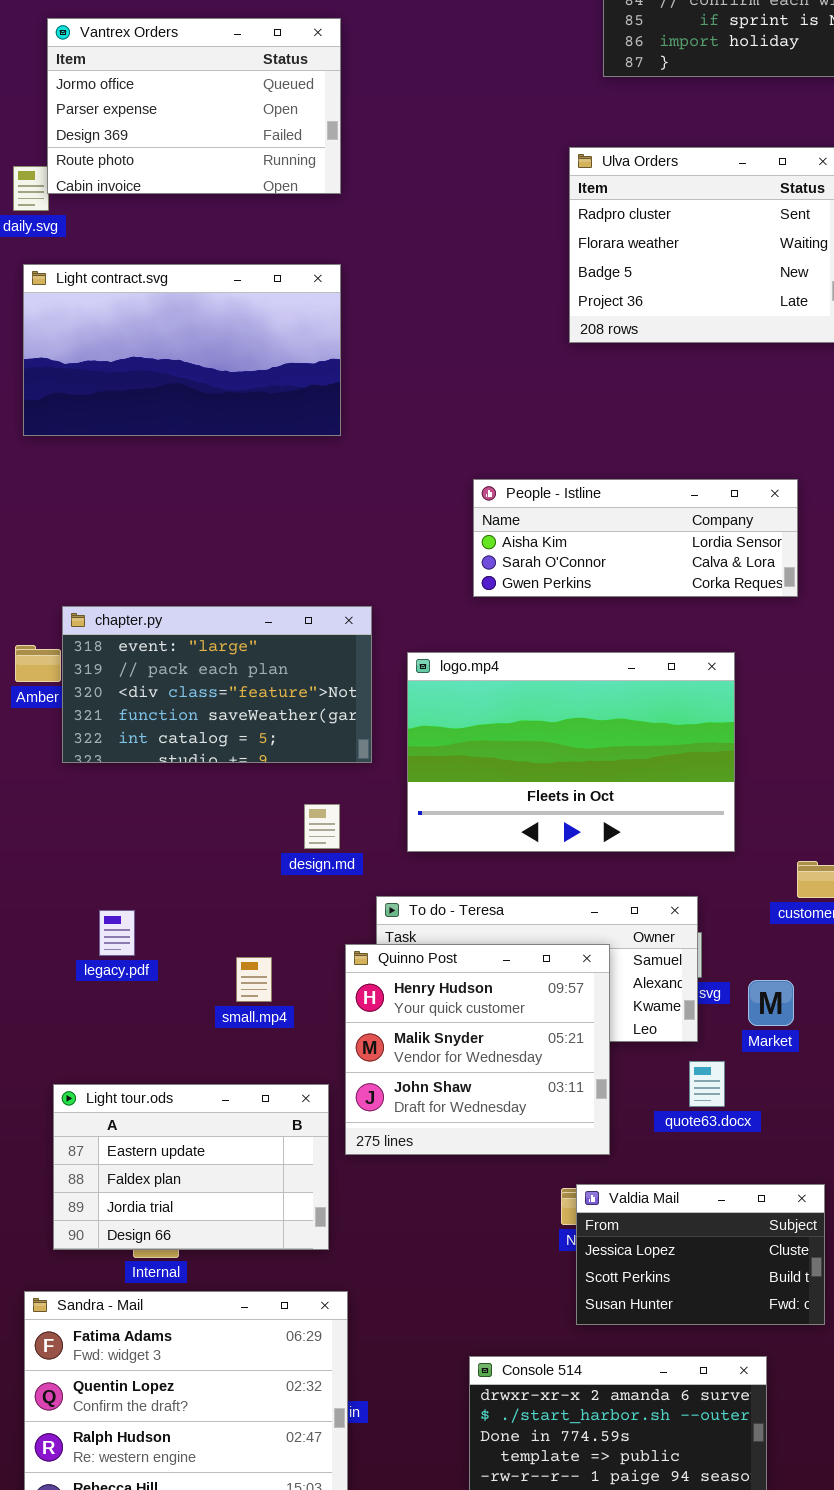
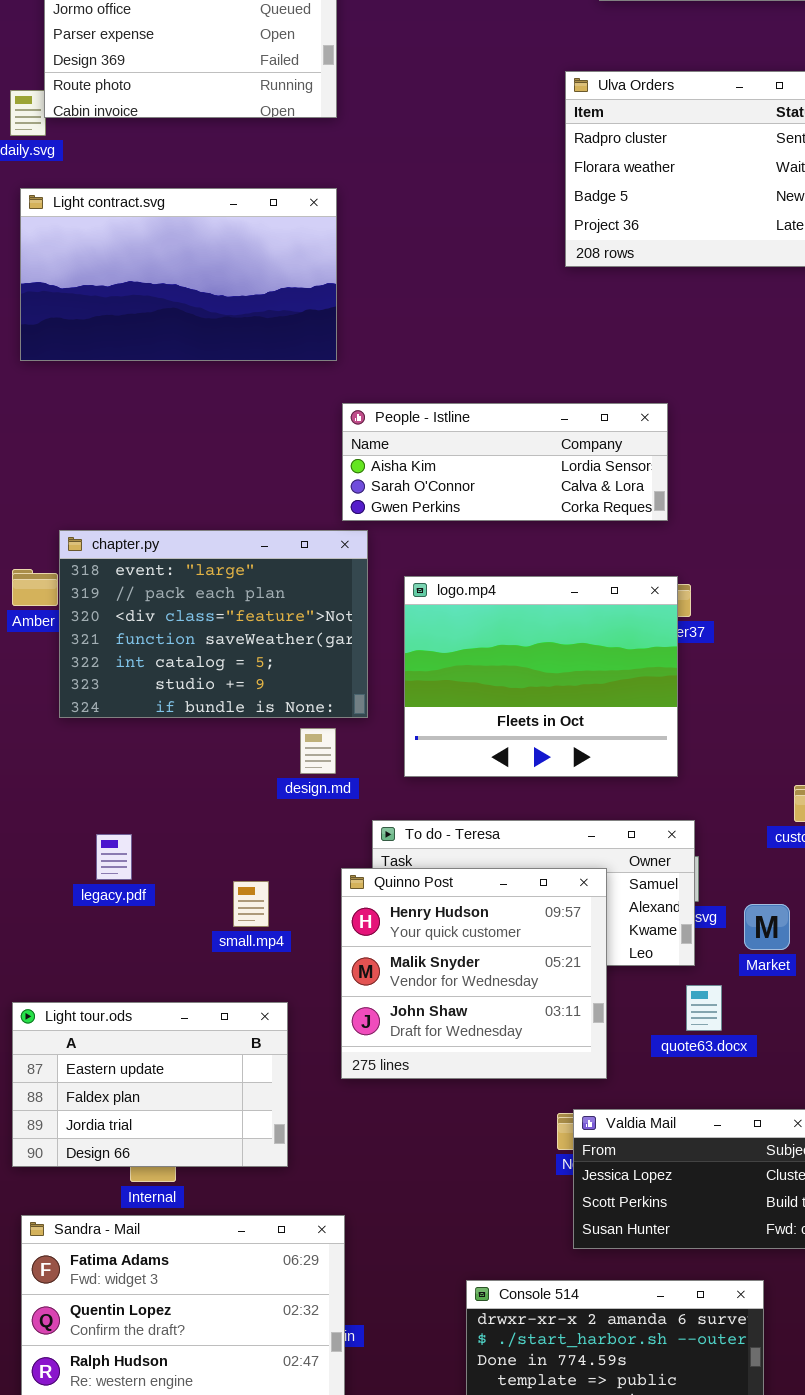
People - Istline: [473,479,798,597] -> [342,403,668,521], moved
chapter.py: [62,606,372,763] -> [59,530,368,718], resized
logo.mp4: [407,652,735,852] -> [404,576,678,777], resized
Light tour.ods: [53,1084,329,1250] -> [12,1002,288,1167], moved

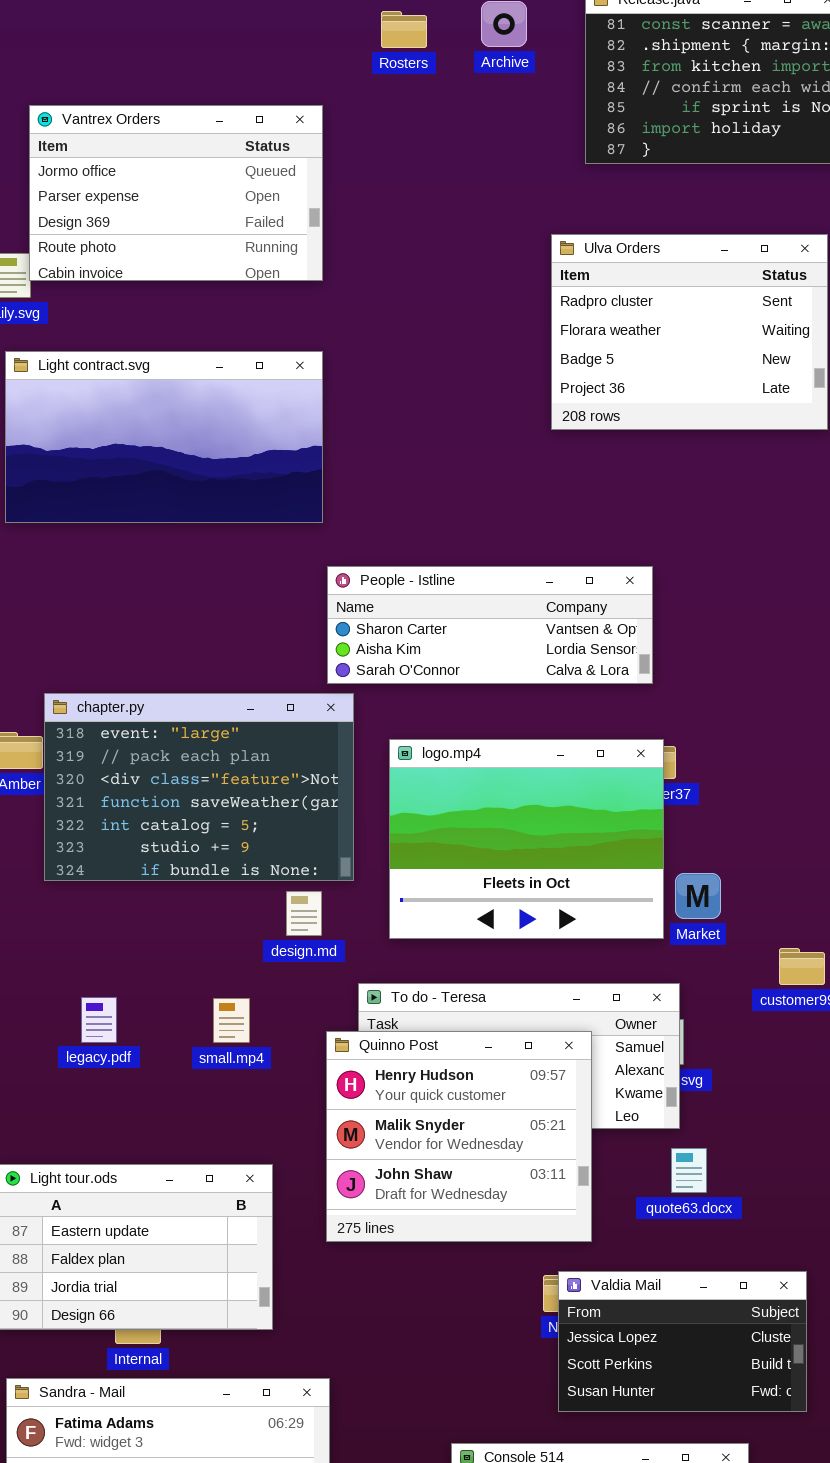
People - Istline: [342,403,668,521] -> [327,566,653,684], scrolled up 1 row
small.mp4: [233,881,269,927] -> [213,998,250,1043], moved
Market: [744,904,790,950] -> [675,873,721,919], moved

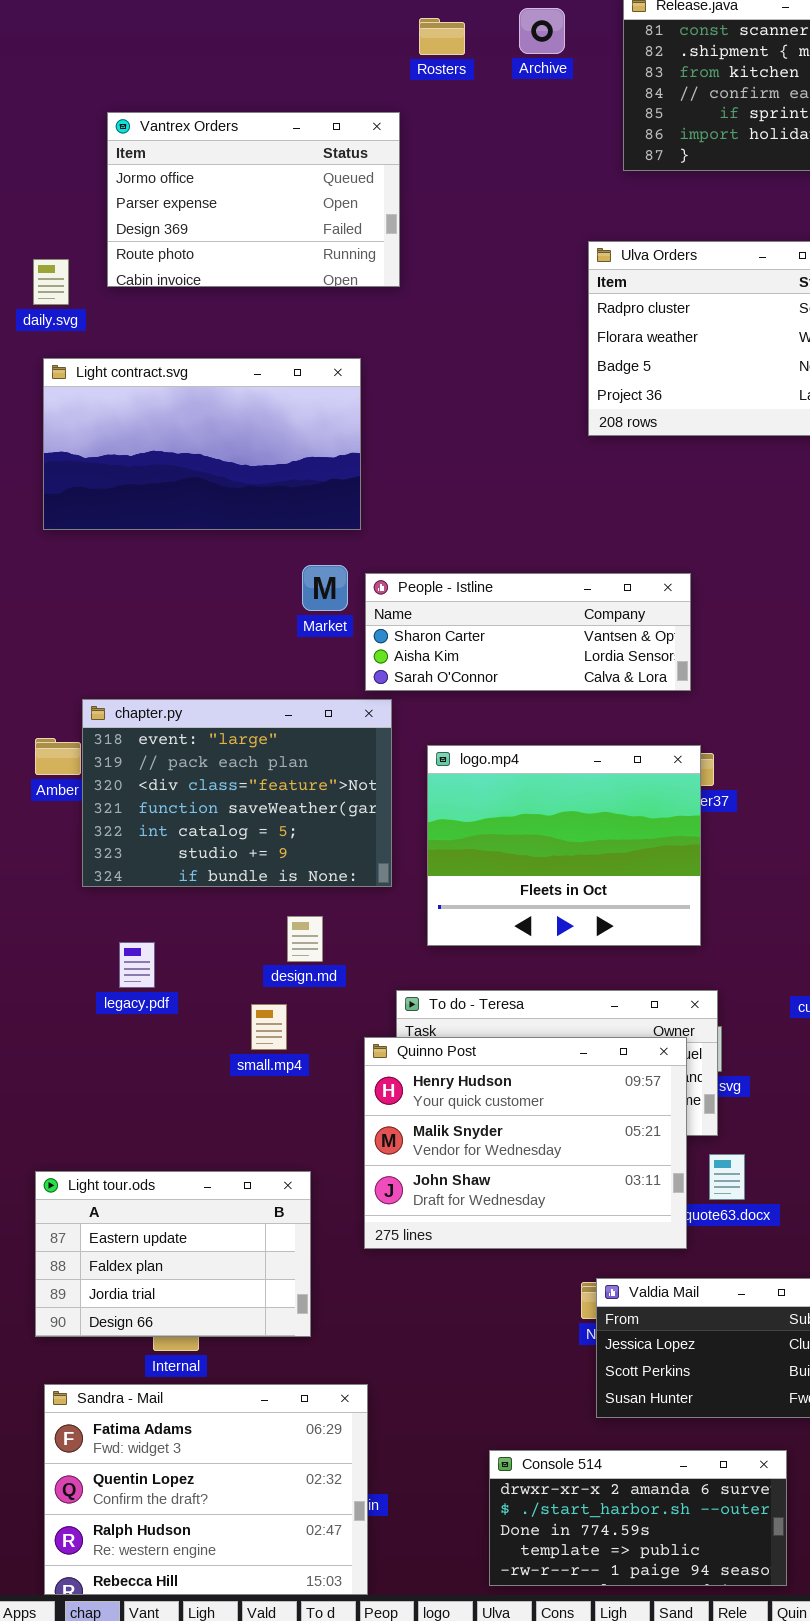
Vantrex Orders: [29,105,323,281] -> [107,112,400,287], moved
Market: [675,873,721,919] -> [302,565,348,611], moved
design.md: [286,891,322,936] -> [287,916,323,962], moved
legacy.pdf: [81,997,117,1043] -> [119,942,155,988], moved
Quinno Post: [326,1031,592,1242] -> [364,1037,687,1249], resized

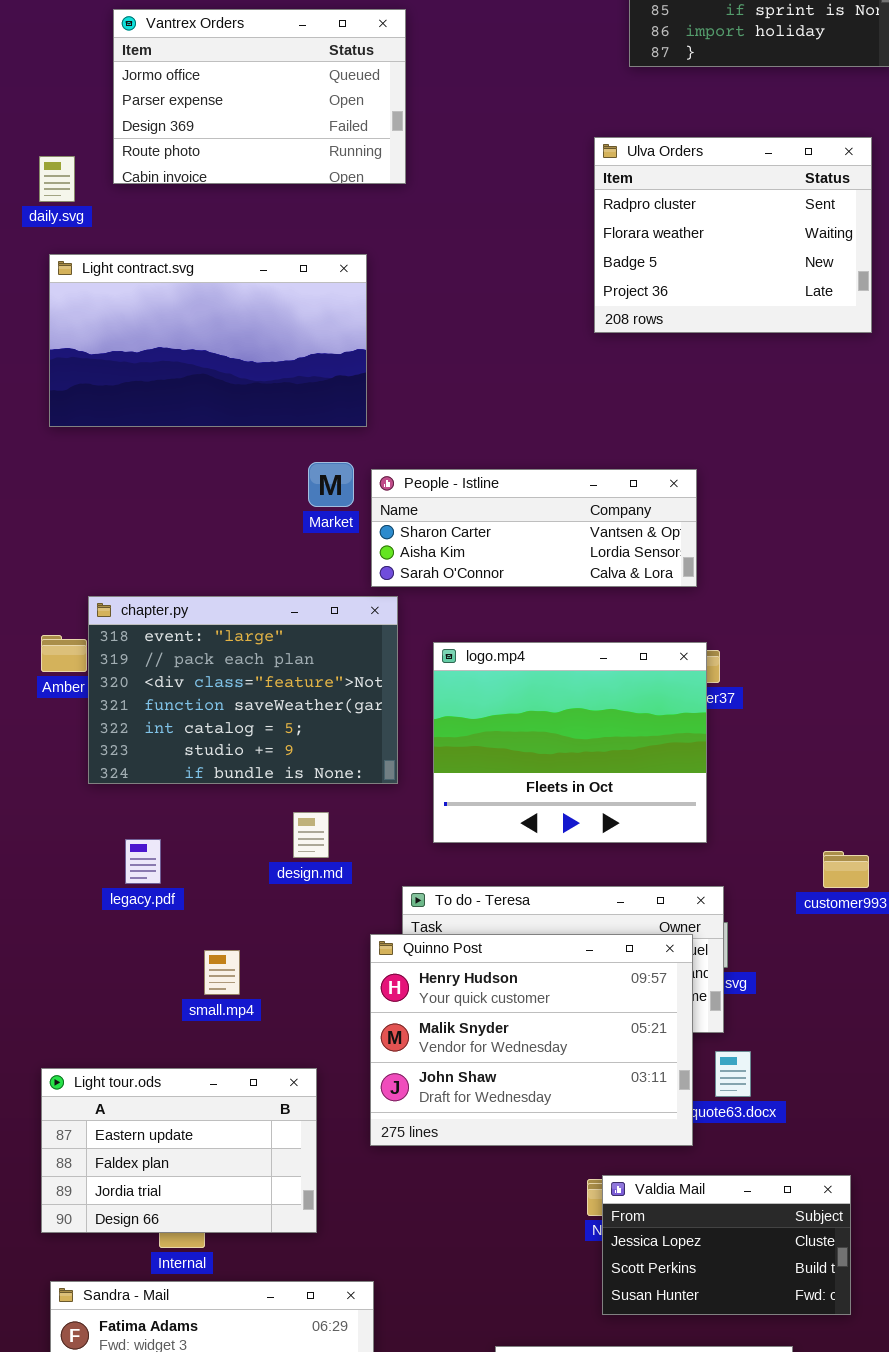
small.mp4: [251,1004,287,1050] -> [204,950,240,995], moved

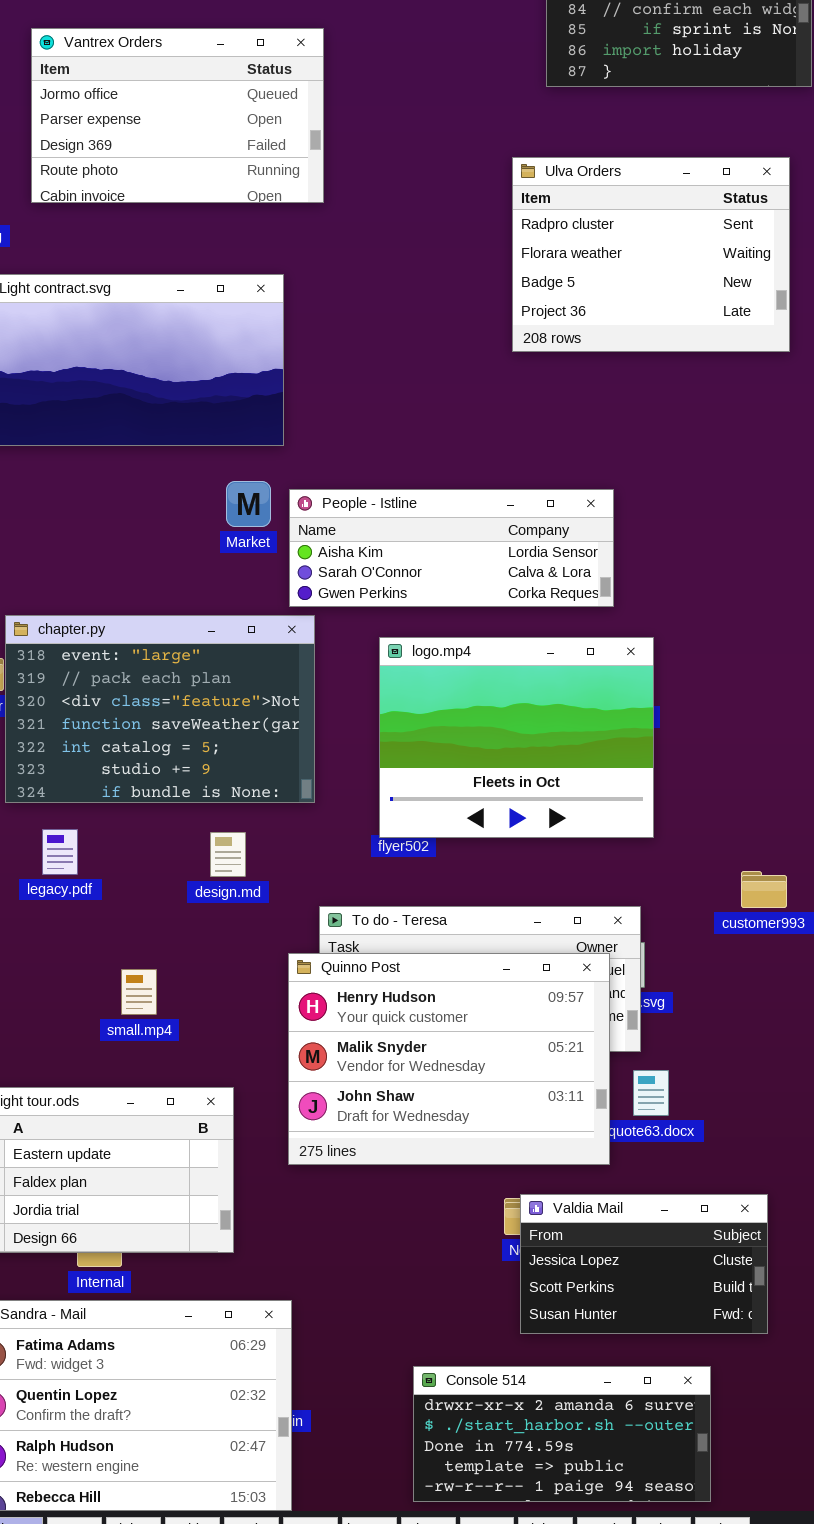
People - Istline: [371,469,697,587] -> [289,489,614,607], scrolled down 1 row
logo.mp4: [433,642,707,843] -> [379,637,654,838], moved
legacy.pdf: [125,839,161,884] -> [42,829,78,875], moved

